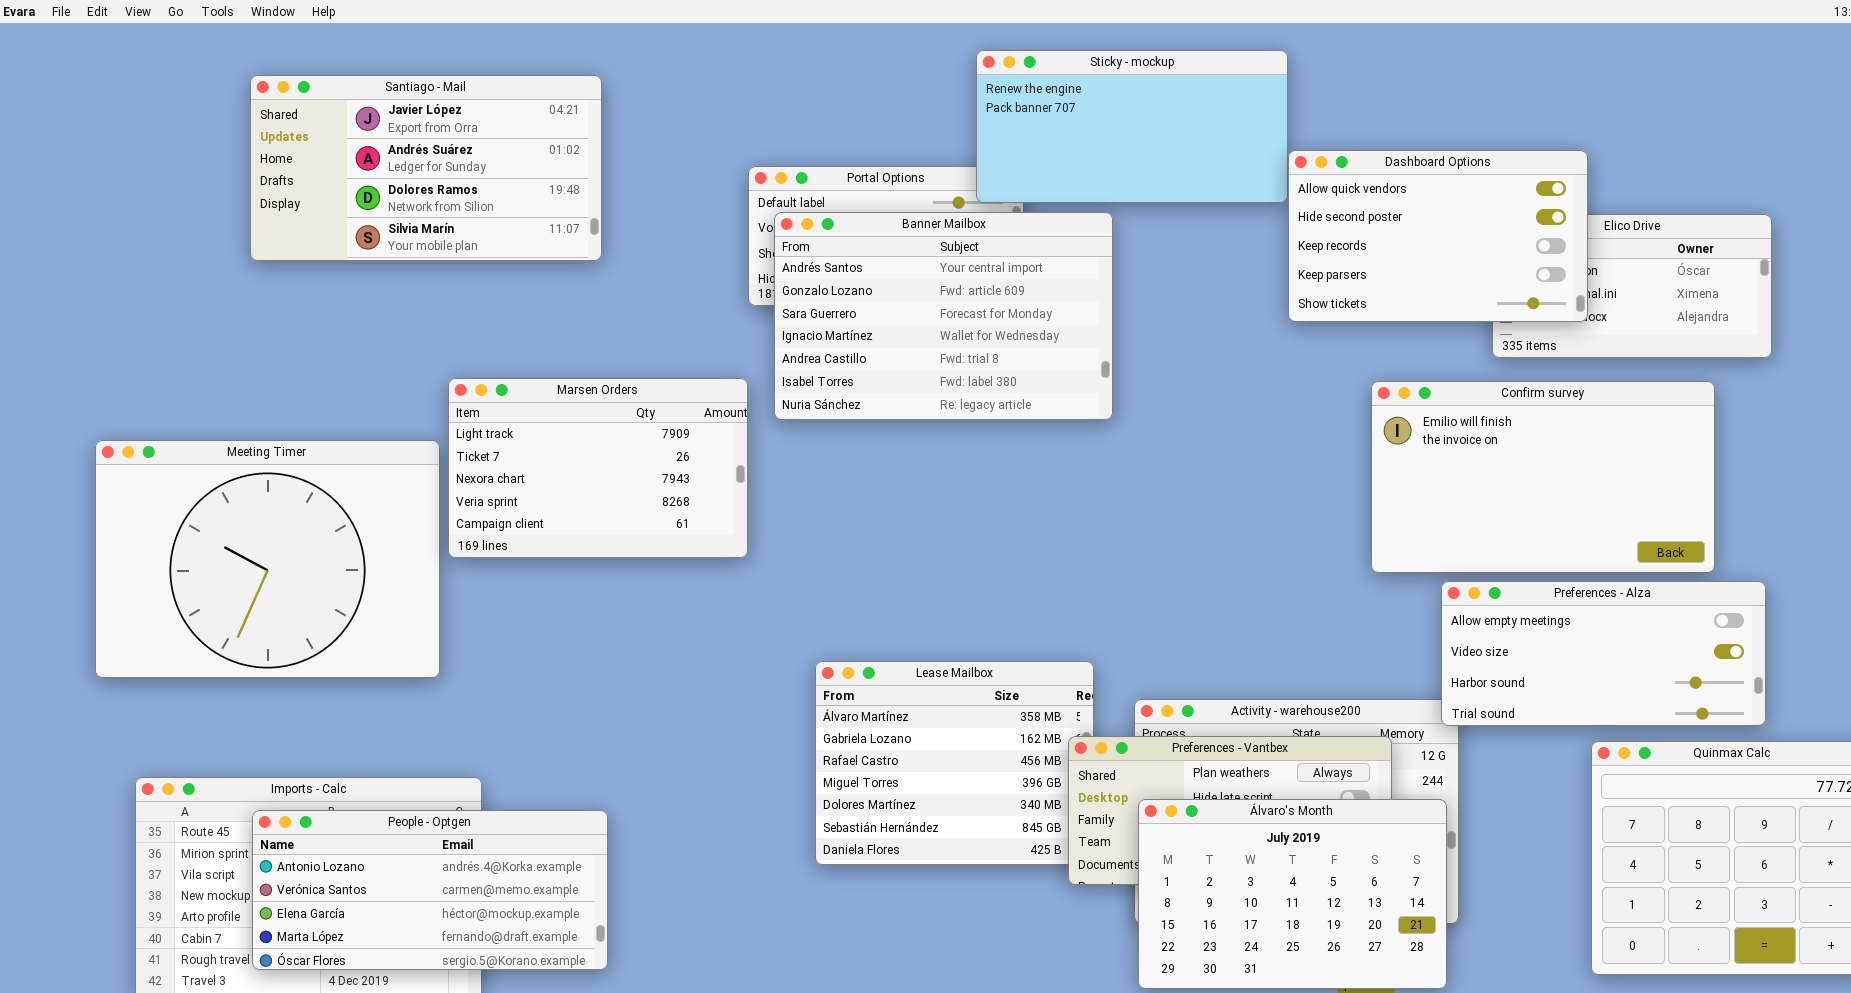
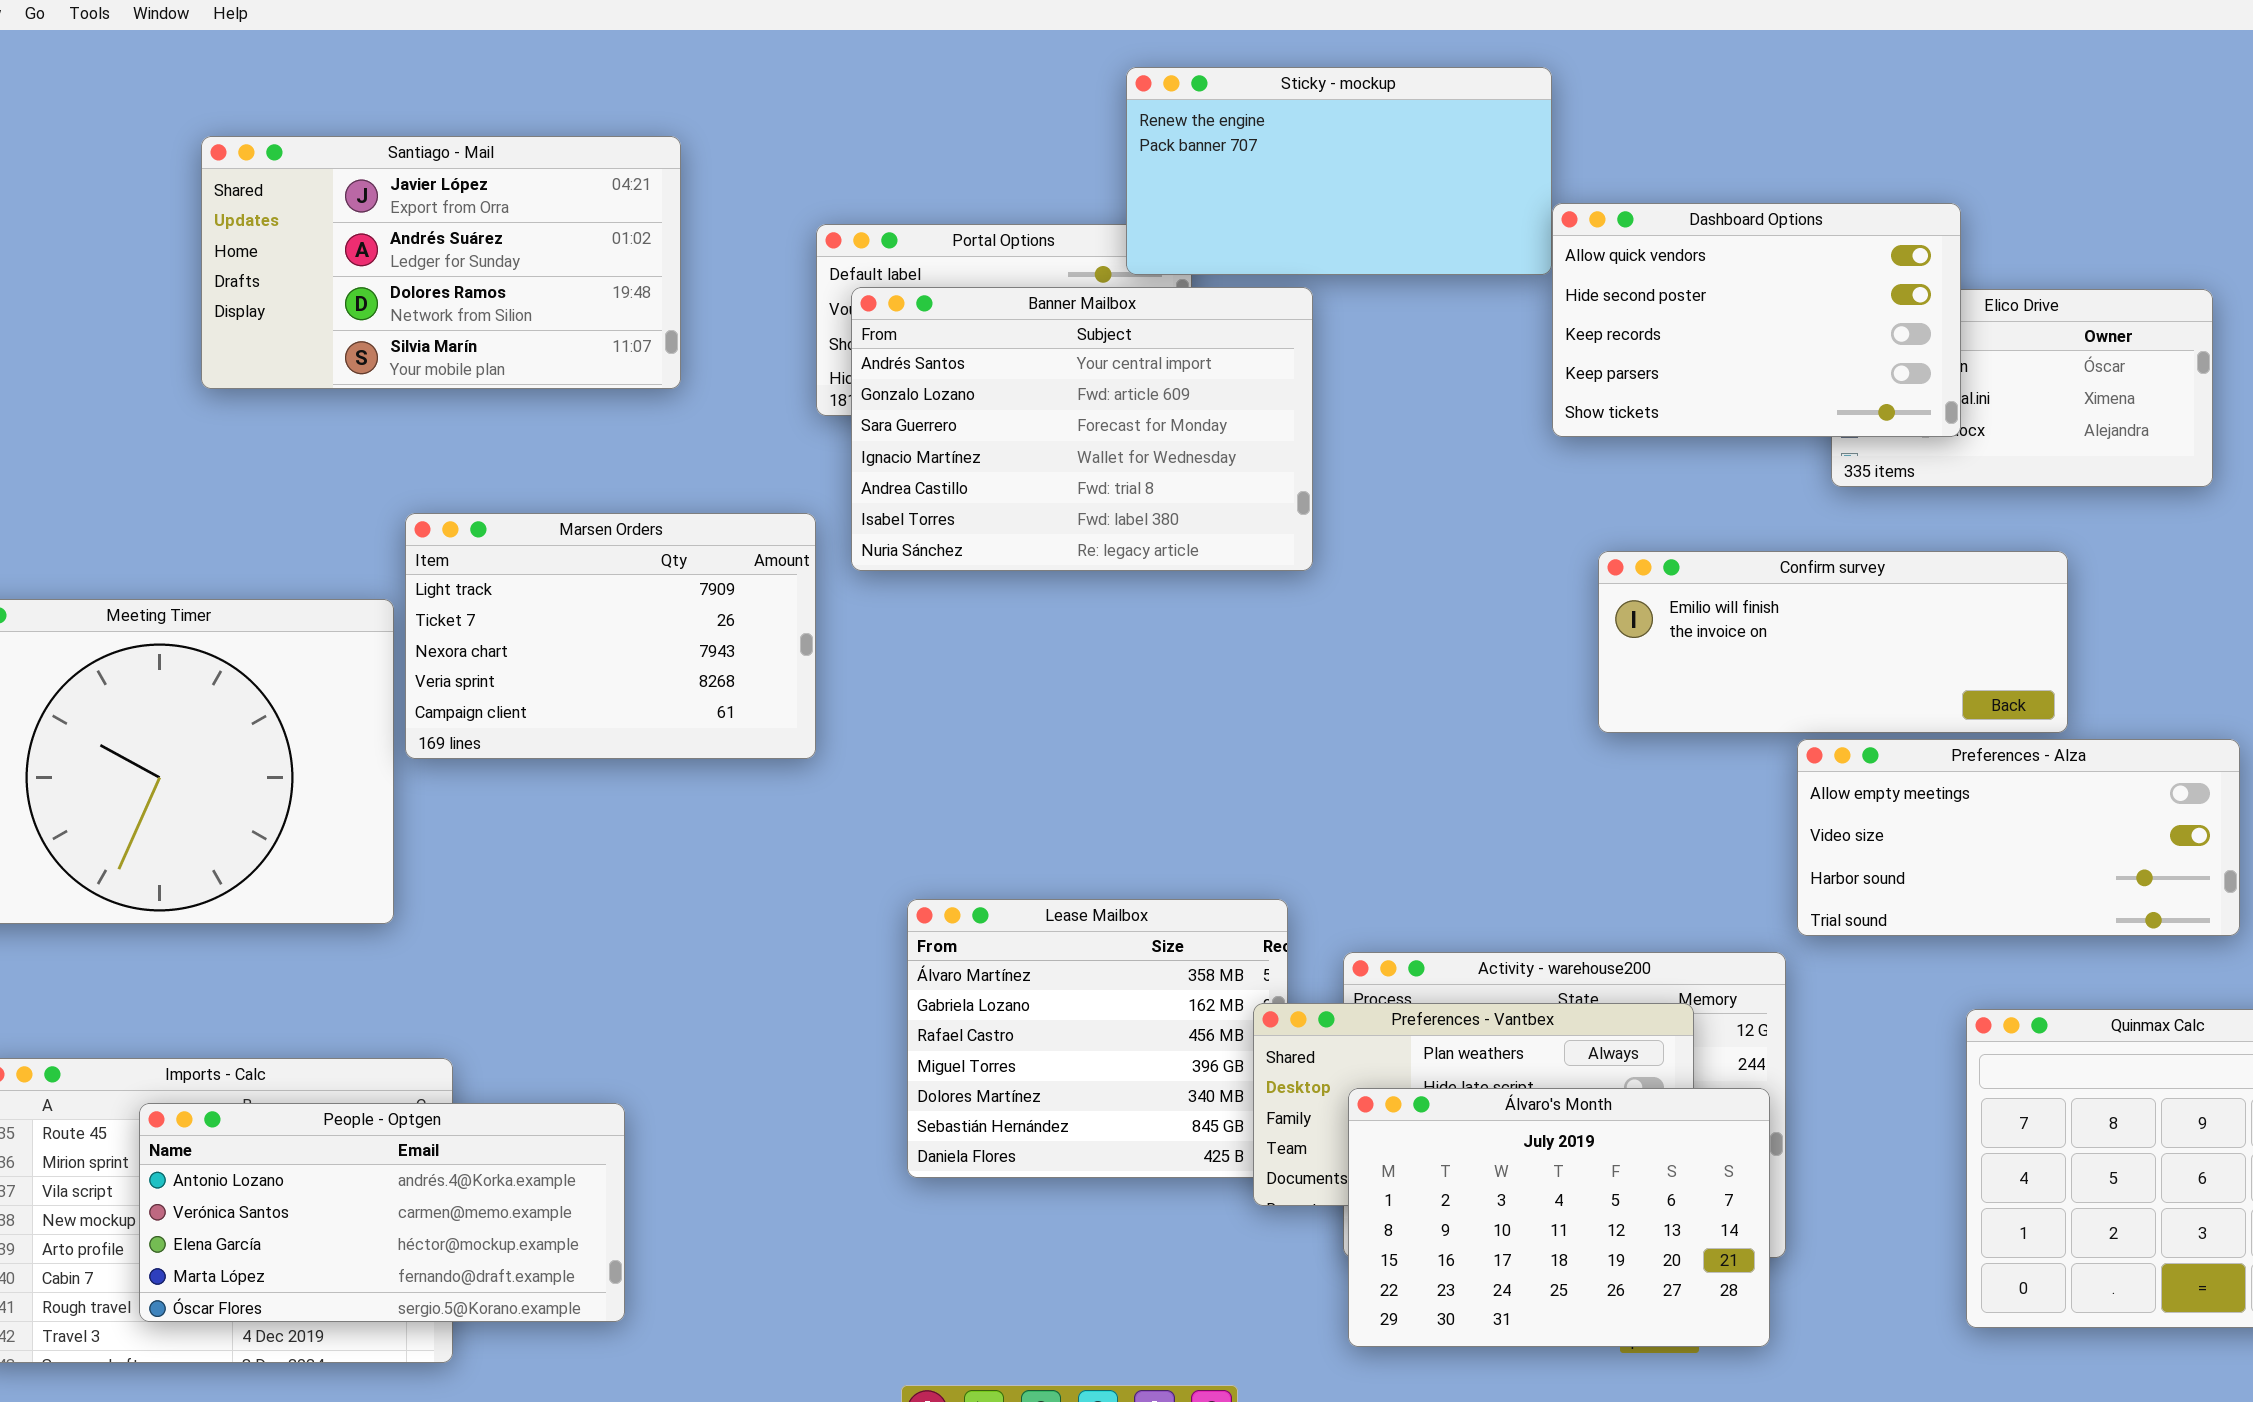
Santiago - Mail: [250,75,602,261] -> [201,136,681,389], moved
Confirm survey: [1371,381,1715,573] -> [1598,551,2068,733], moved, resized
Preferences - Alza: [1441,581,1766,726] -> [1797,739,2240,936], moved

